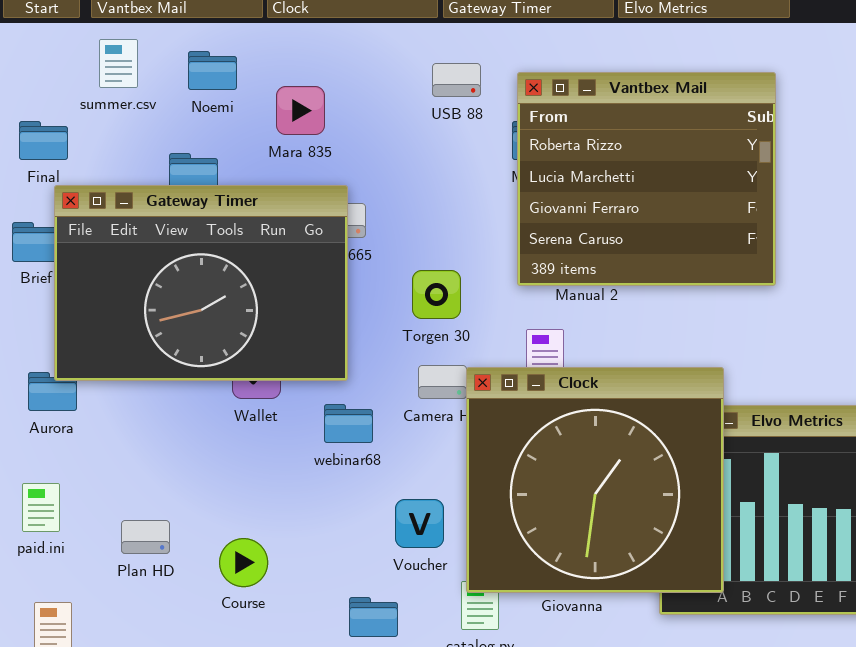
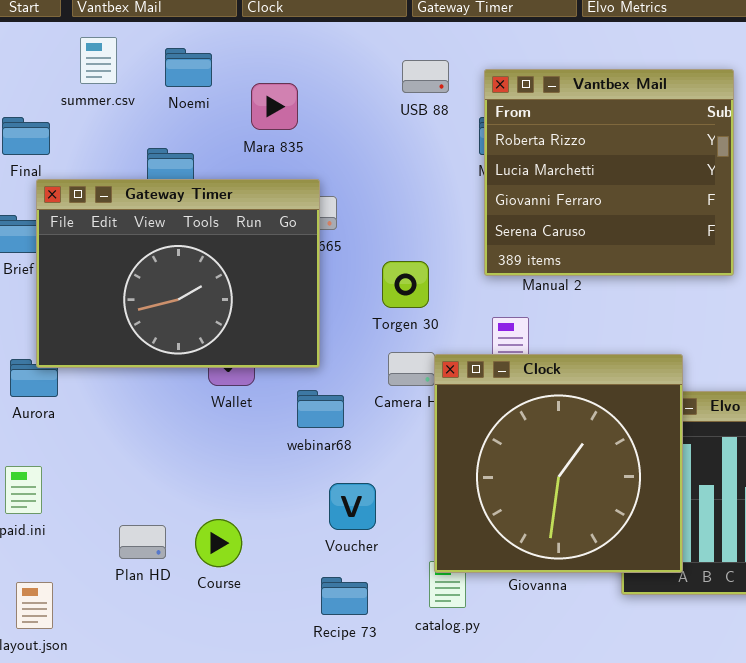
Voucher: [395,499,444,548] -> [329,483,376,530], moved
Plan HD: [121,520,170,554] -> [119,525,166,559], moved

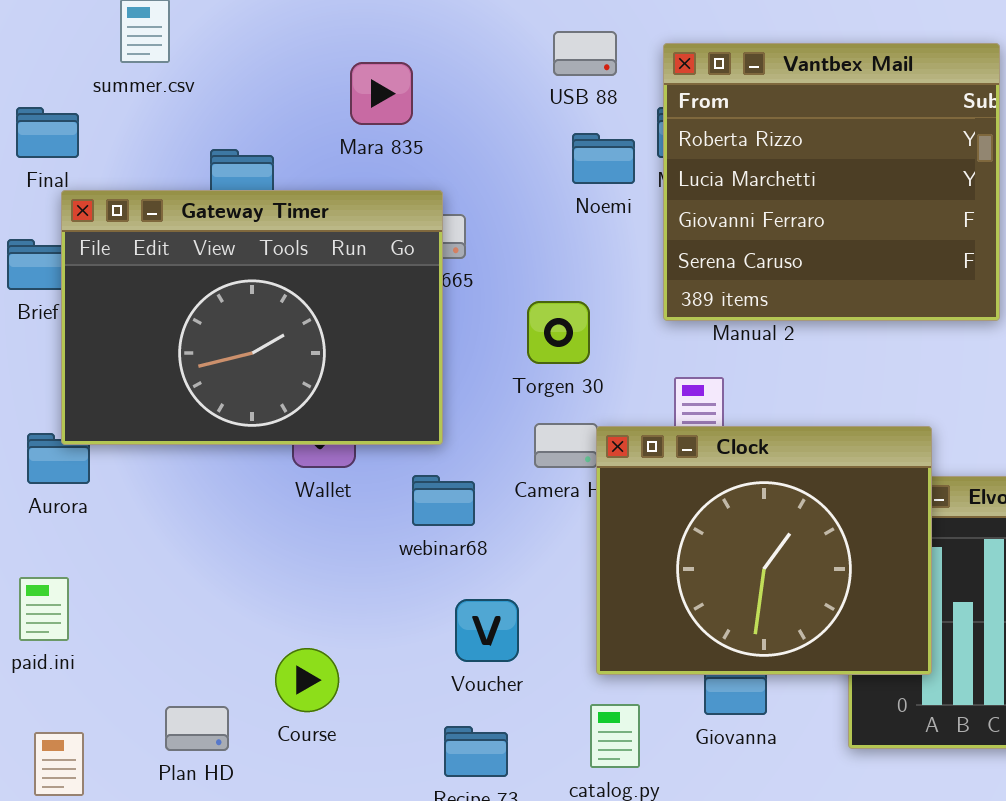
Noemi: [165,48,212,87] -> [572,133,635,184], moved
Clock: [434,354,683,573] -> [596,426,932,675], resized
Plan HD: [119,525,166,559] -> [165,706,229,751], moved

